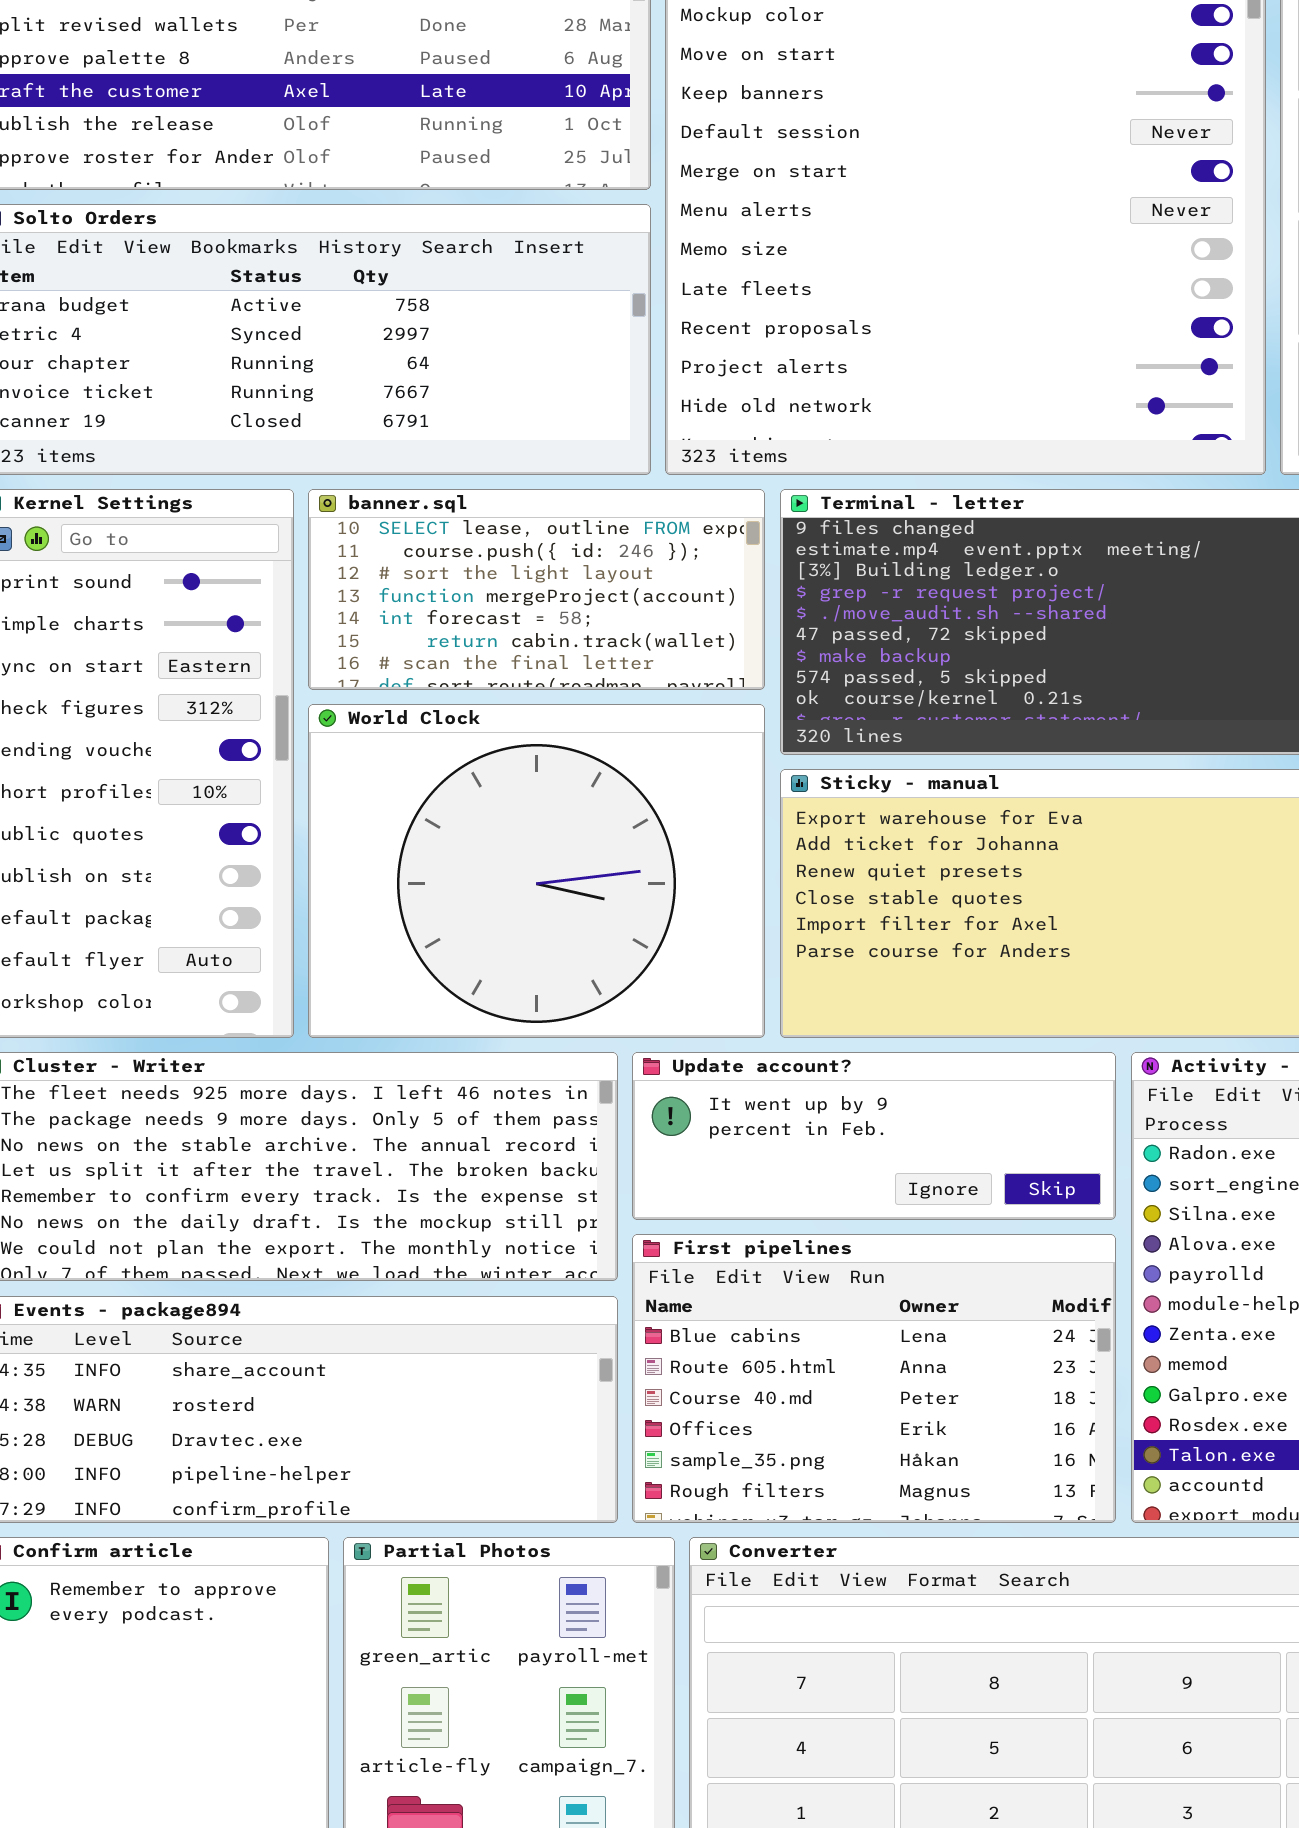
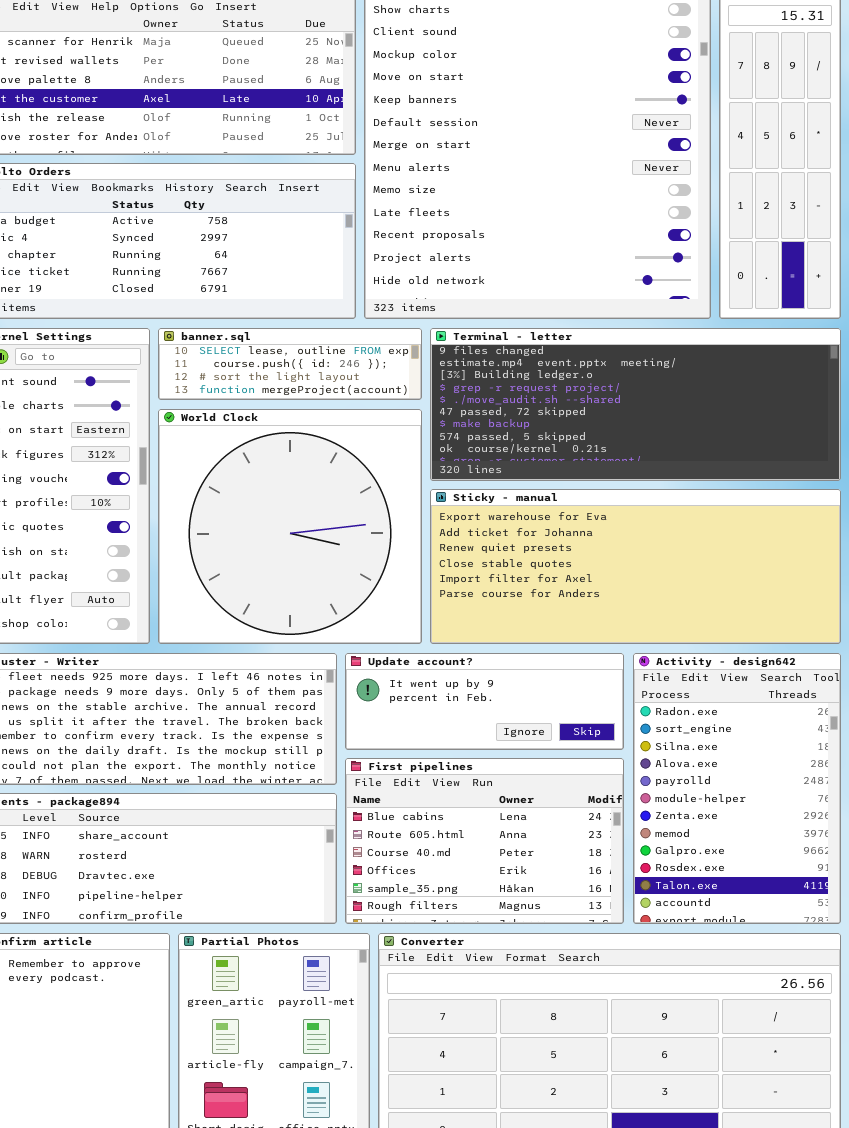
banner.sql: [308,489,765,690] -> [158,328,422,400], resized
World Clock: [308,704,765,1038] -> [158,409,422,644], resized

